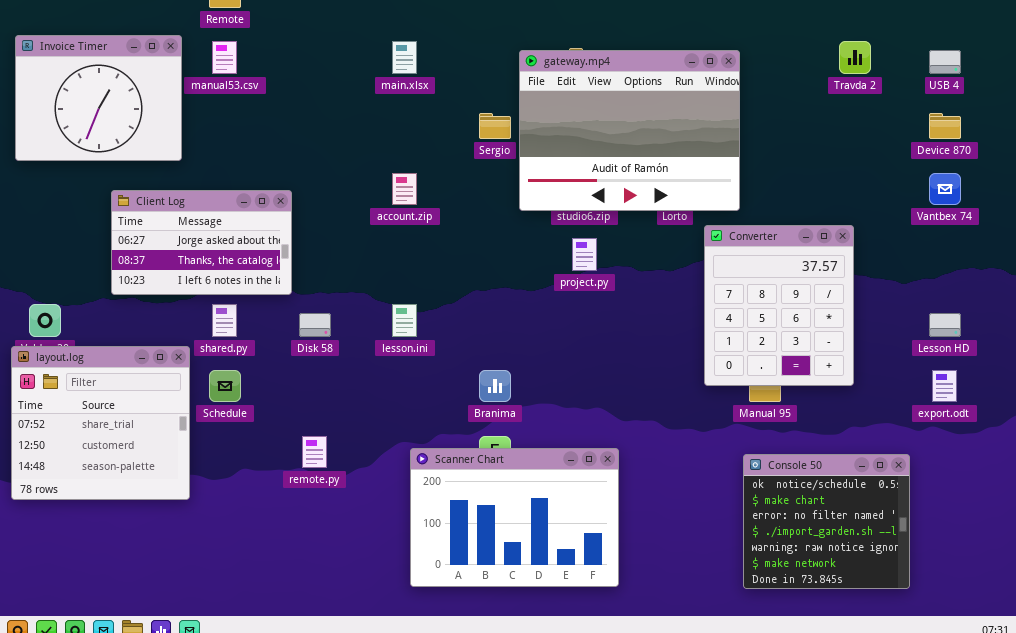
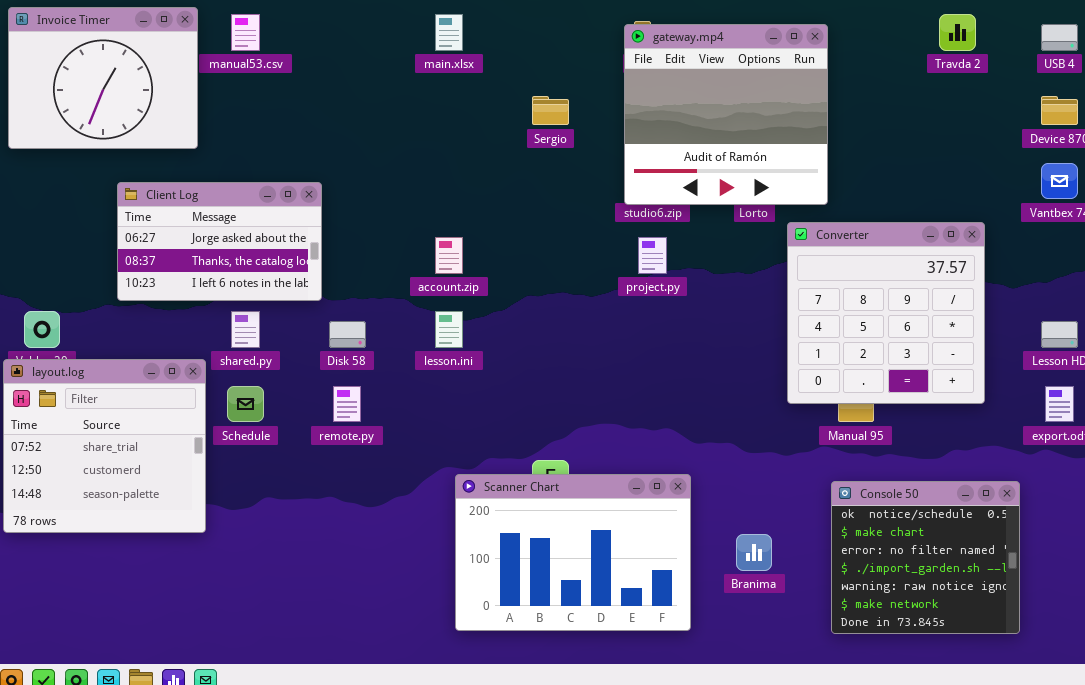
gateway.mp4: [519,50,740,211] -> [624,24,828,205], resized
account.zip: [392,173,417,205] -> [435,237,463,274], moved
Converter: [704,225,854,386] -> [787,222,985,404], resized
Branima: [479,370,511,402] -> [736,534,772,571], moved
remote.py: [302,436,327,468] -> [333,386,361,422], moved

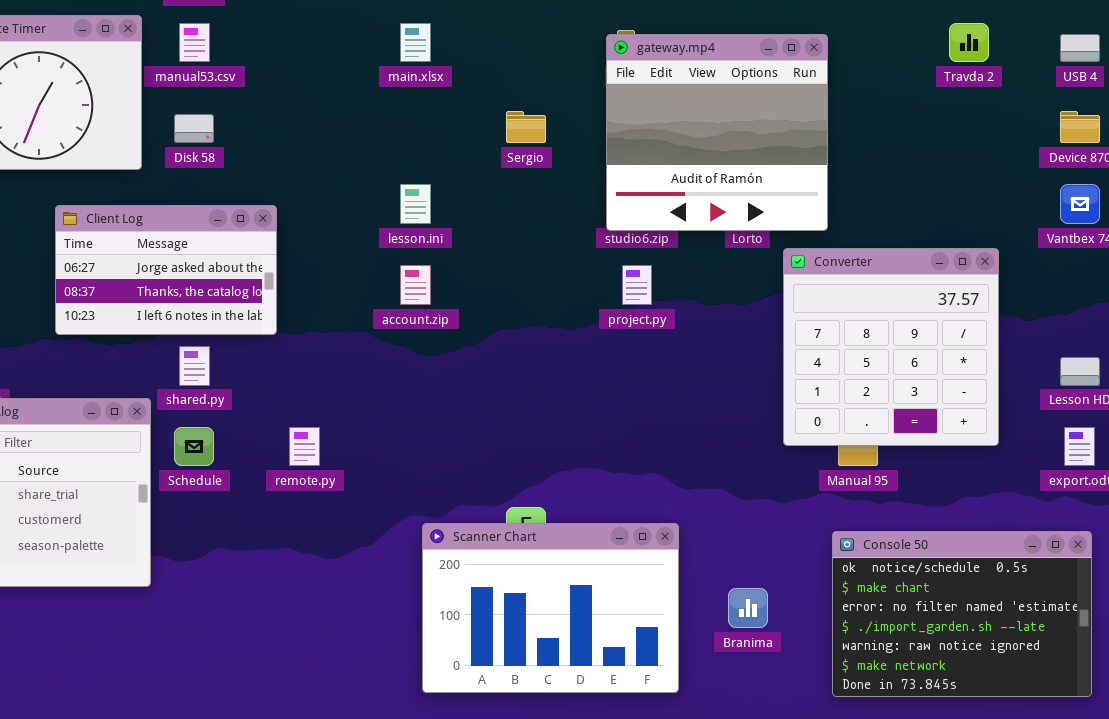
lesson.ini: [435,311,463,348] -> [400,184,431,224], moved
Disk 58: [329,321,366,348] -> [174,114,214,143], moved
Console 50: [831,481,1020,634] -> [832,531,1092,697], resized

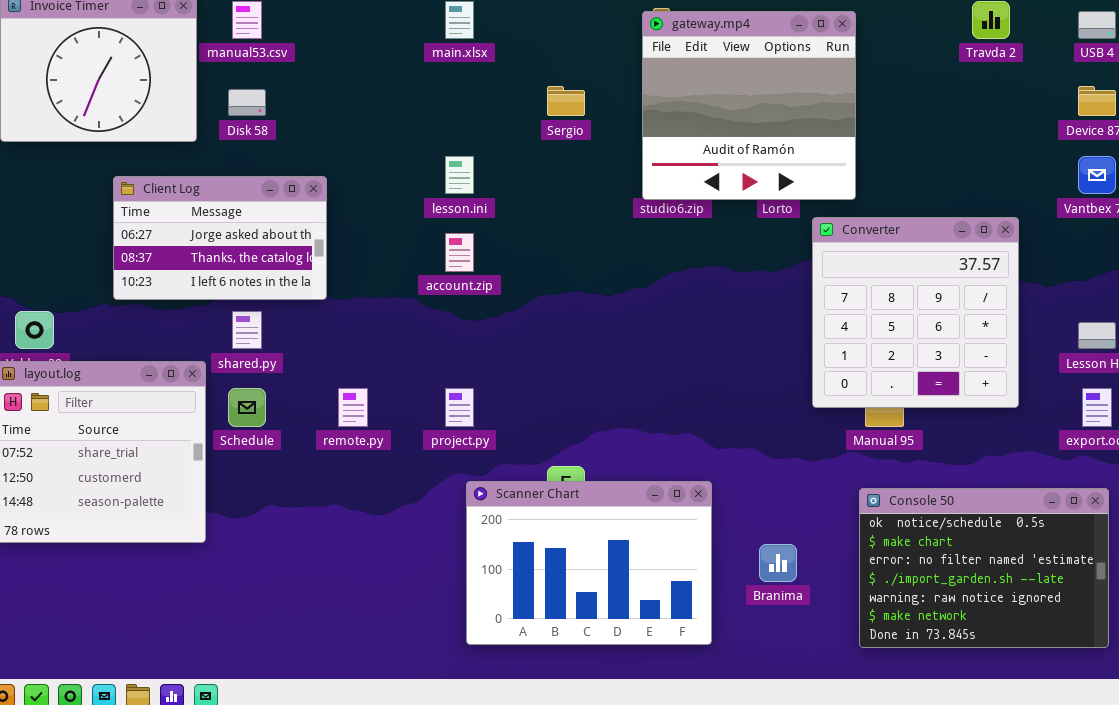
project.py: [622,265,652,305] -> [445,388,474,427], moved

